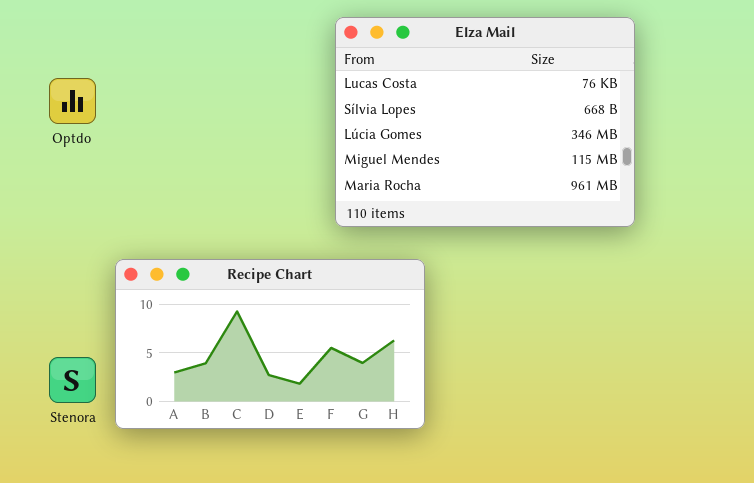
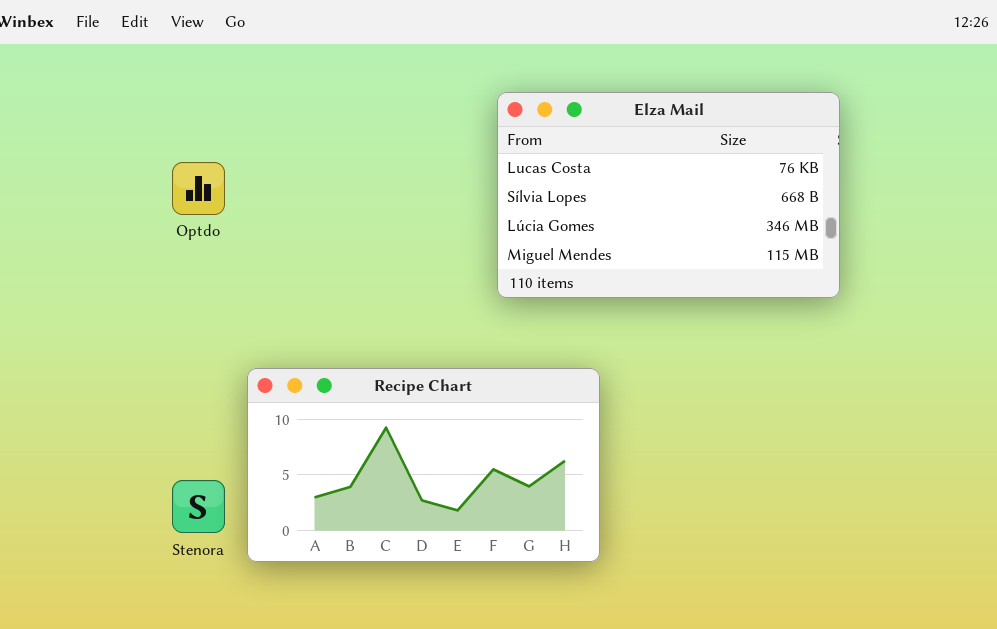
Elza Mail: [335,17,635,227] -> [497,92,840,298], resized

